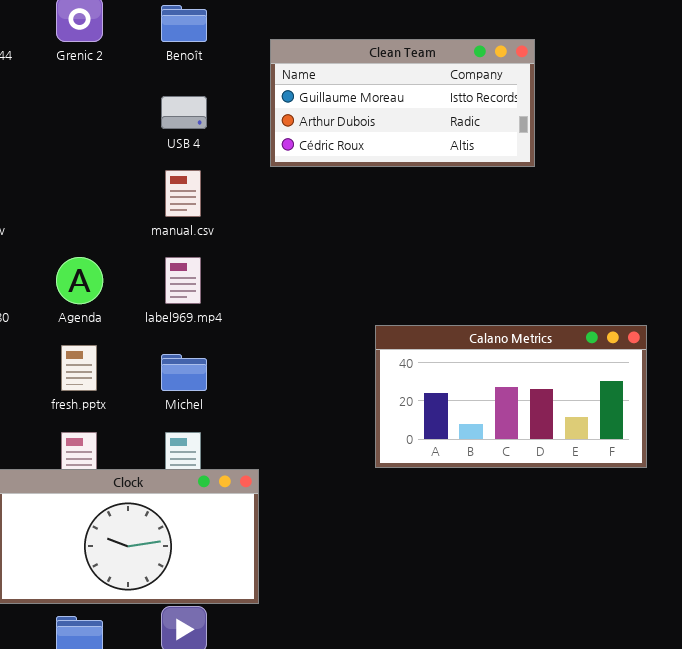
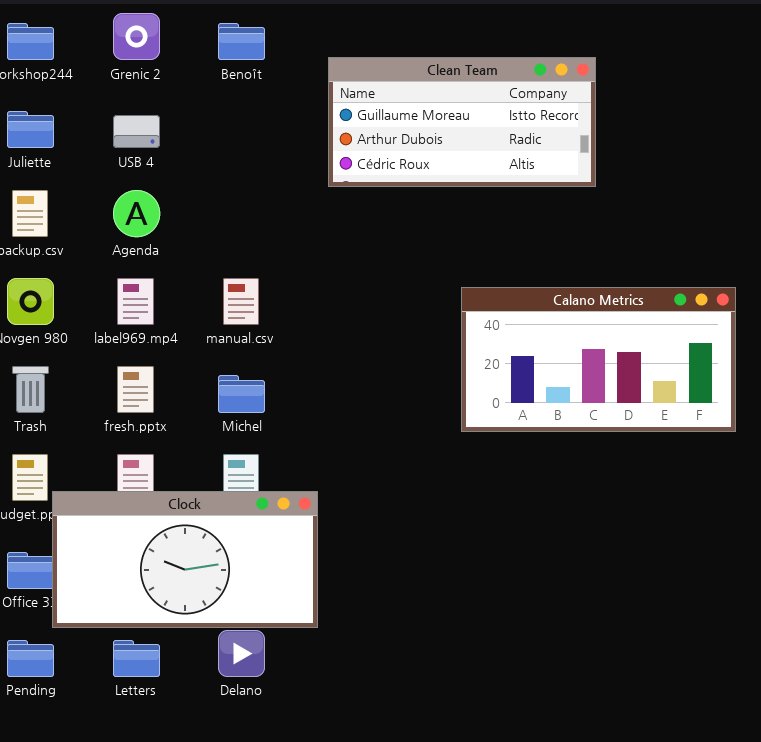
USB 4: [161,96,207,129] -> [113,115,160,148], moved
manual.csv: [165,170,201,217] -> [223,278,259,325], moved
Agenda: [56,257,103,304] -> [113,190,160,237], moved
label969.mp4: [165,257,201,304] -> [117,278,154,325], moved
Calano Metrics: [375,325,647,468] -> [461,287,736,432], moved

